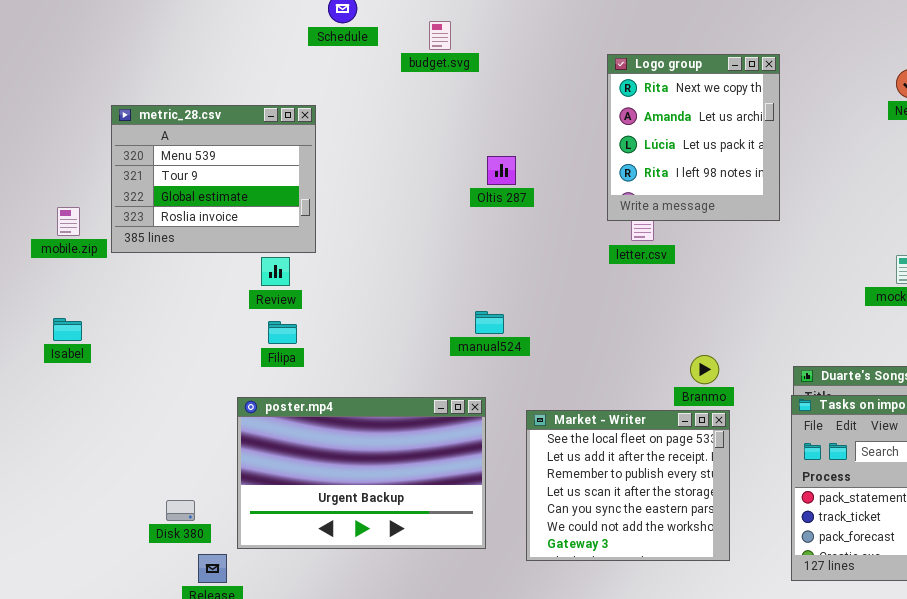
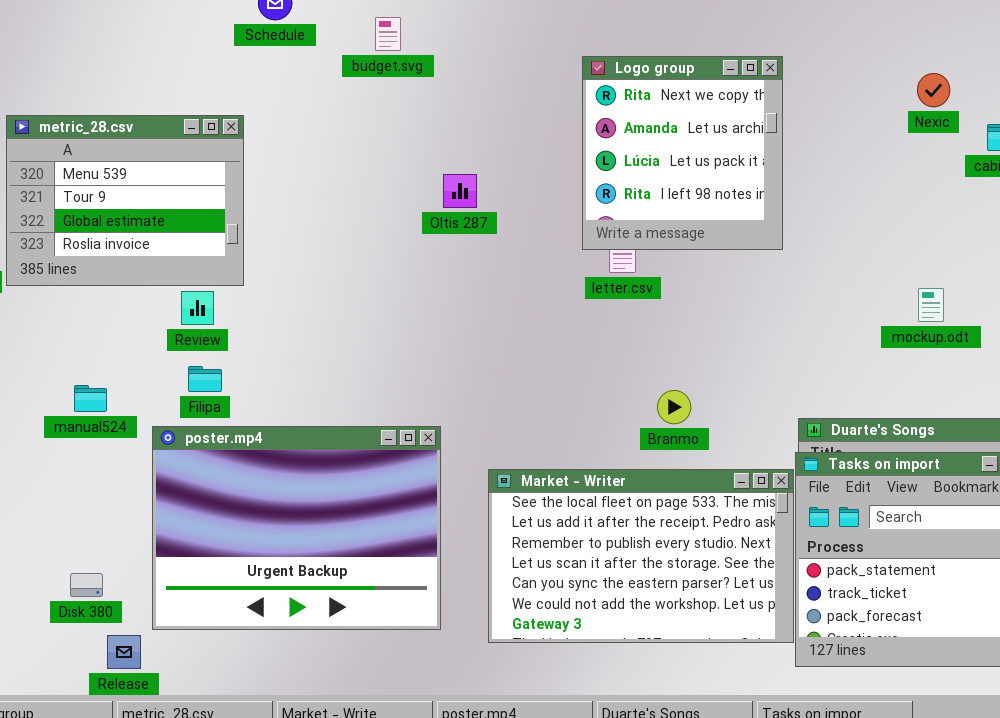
manual524: [475,311,504,334] -> [74,385,107,412], moved
Branmo: [690,355,719,384] -> [657,390,691,424], moved
poster.mp4: [237,397,486,549] -> [152,426,441,630], resized
Market - Writer: [526,410,730,561] -> [488,469,794,643], resized

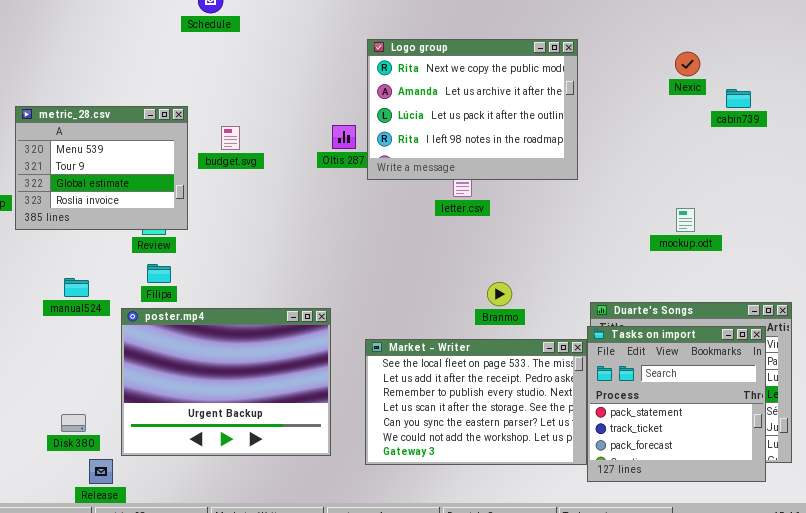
budget.svg: [375,17,401,51] -> [221,126,240,150], moved
Logo group: [582,56,783,250] -> [367,39,578,180], resized
metric_28.csv: [6,115,244,286] -> [15,106,188,230], moved

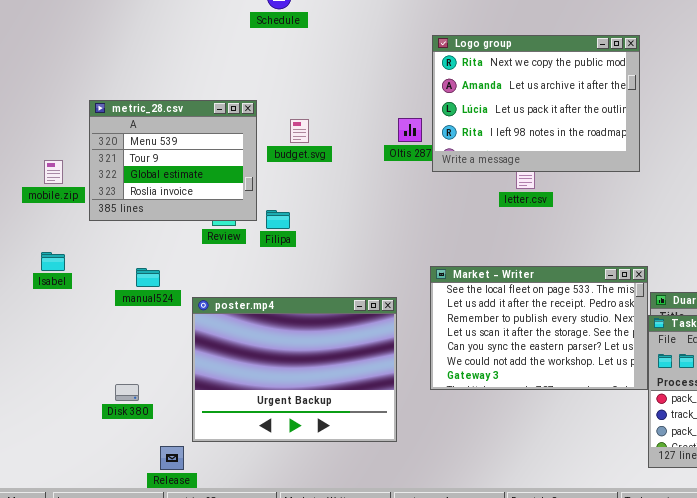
Filipa: [147,264,171,283] -> [266,210,290,229], moved
Market - Writer: [365,339,587,465] -> [430,266,648,390], moved
Disk 380: [61,414,86,432] -> [115,384,139,401], moved

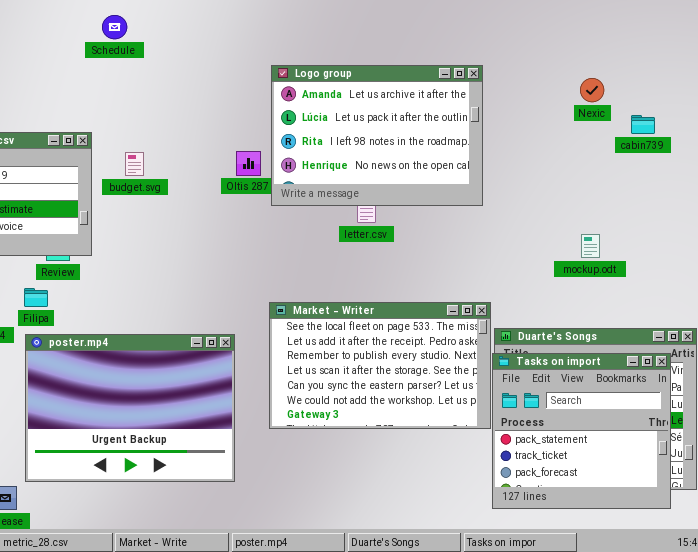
Logo group: [432,35,640,172] -> [271,65,483,206], scrolled down 1 row
Filipa: [266,210,290,229] -> [24,288,48,307], moved

